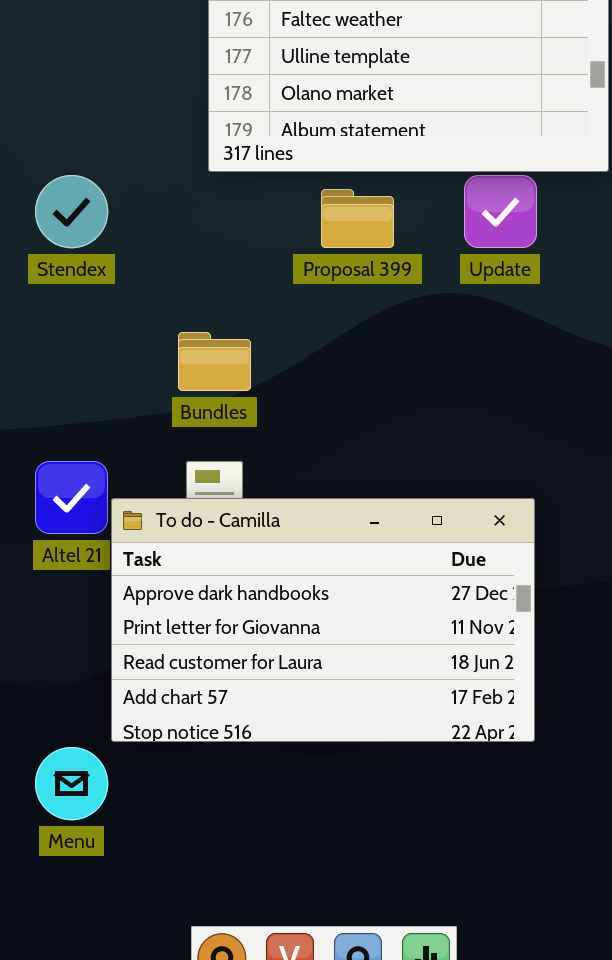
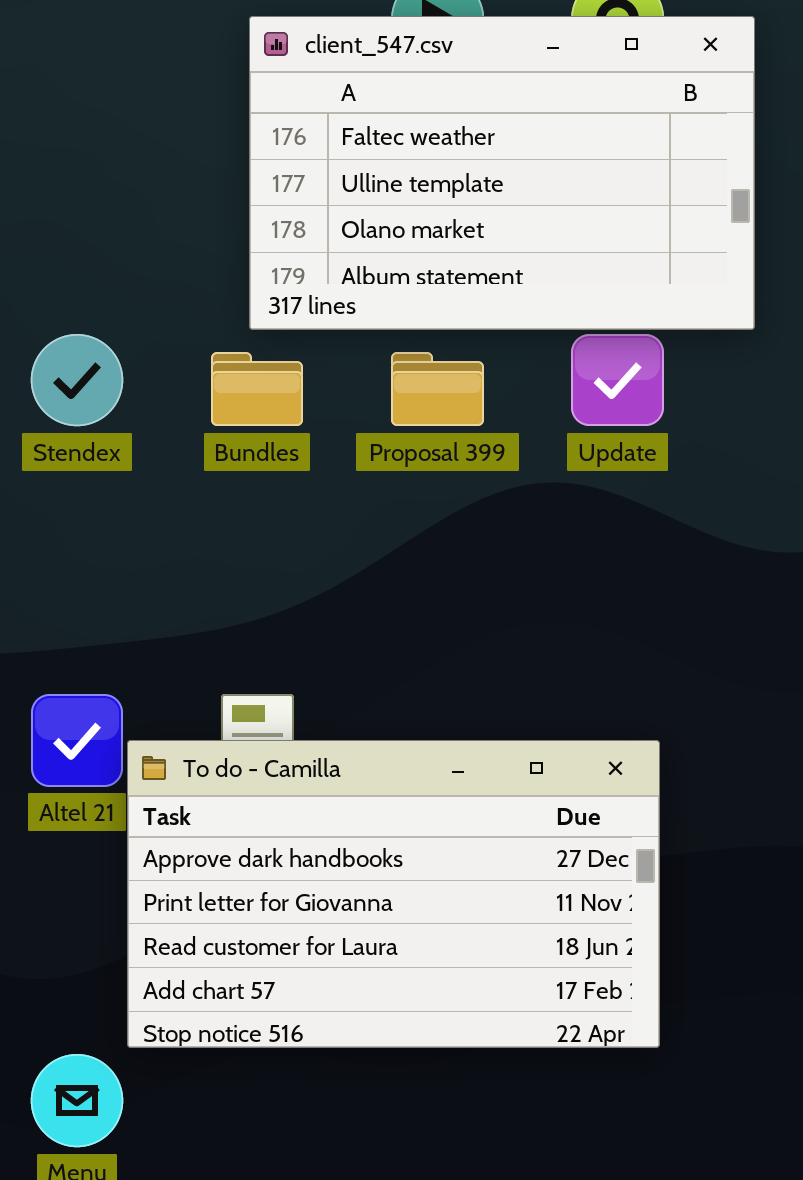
Bundles: [178,332,251,391] -> [211,352,303,426], moved

